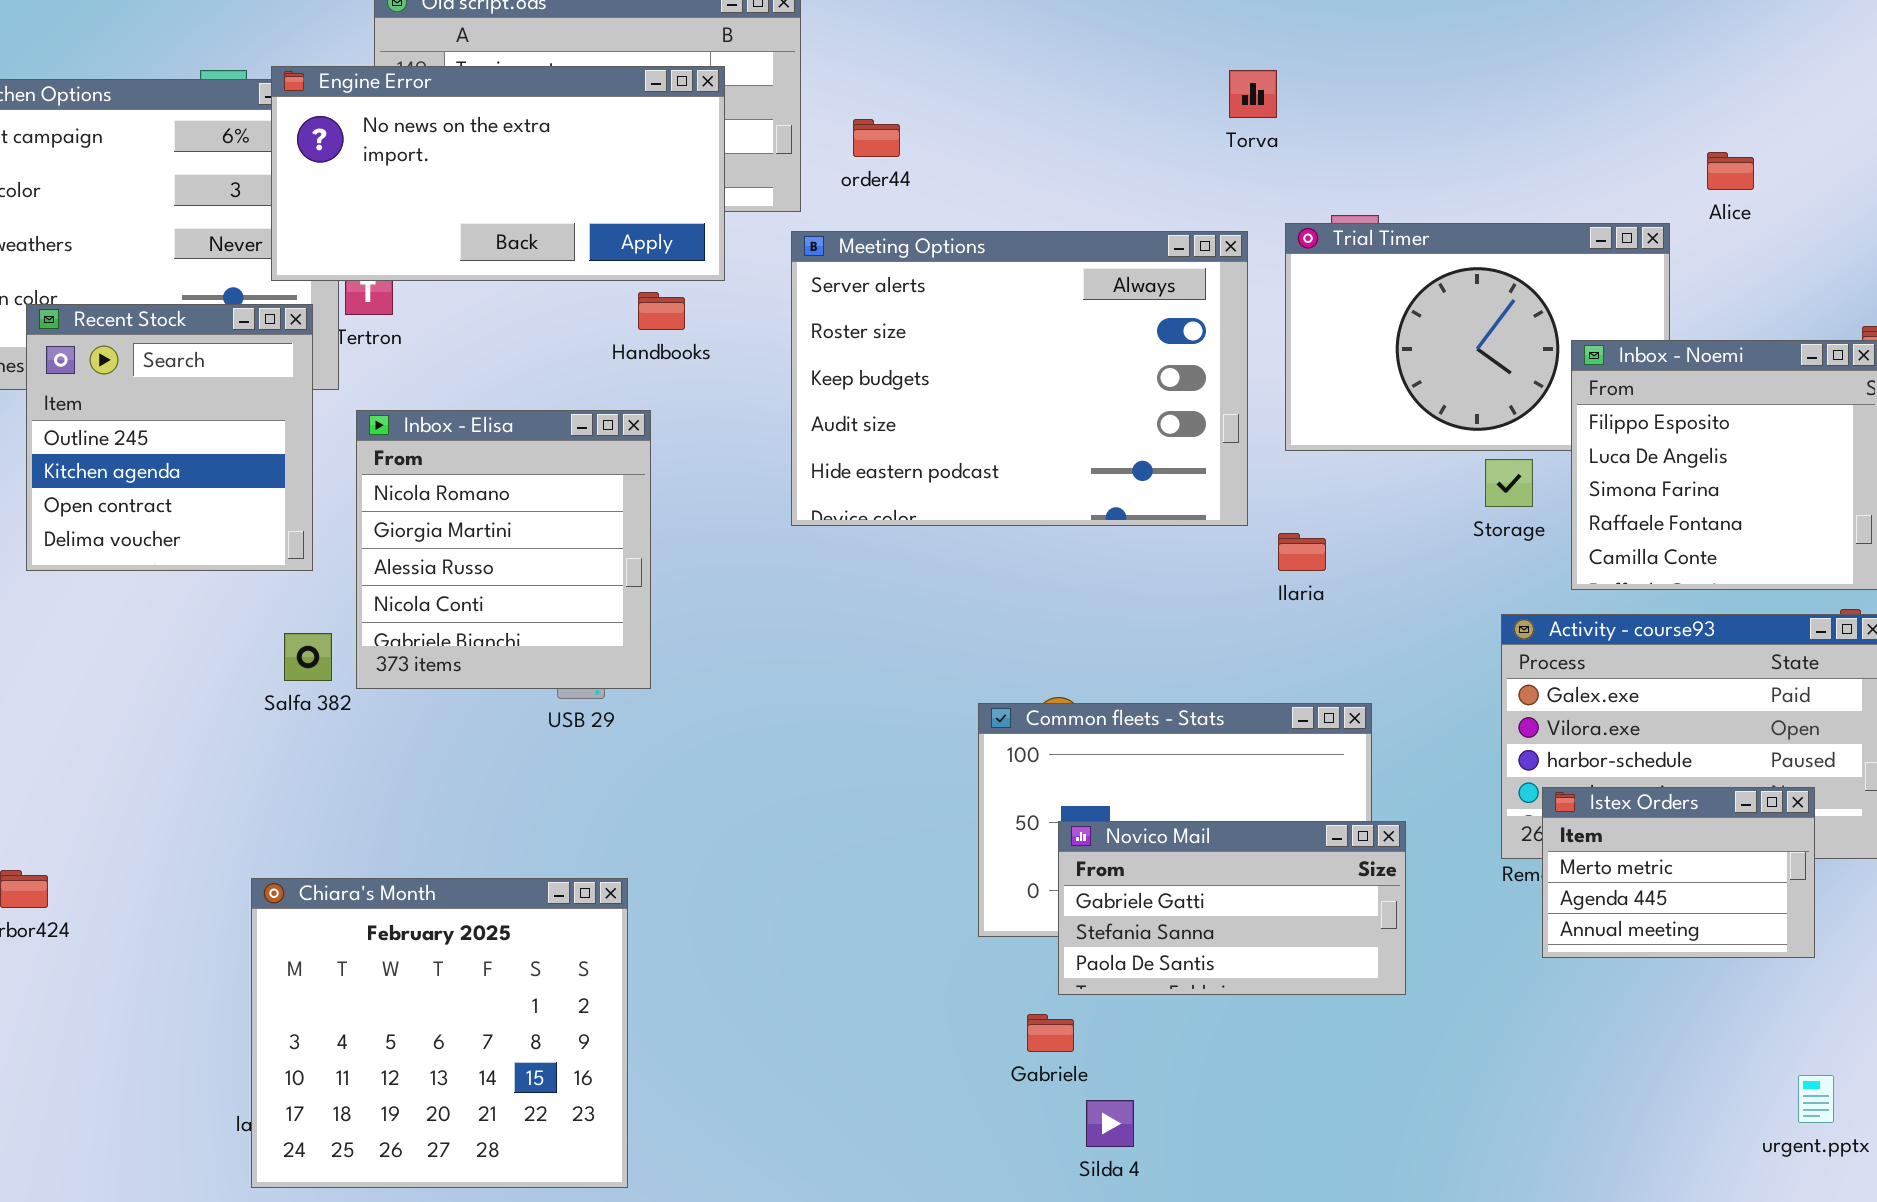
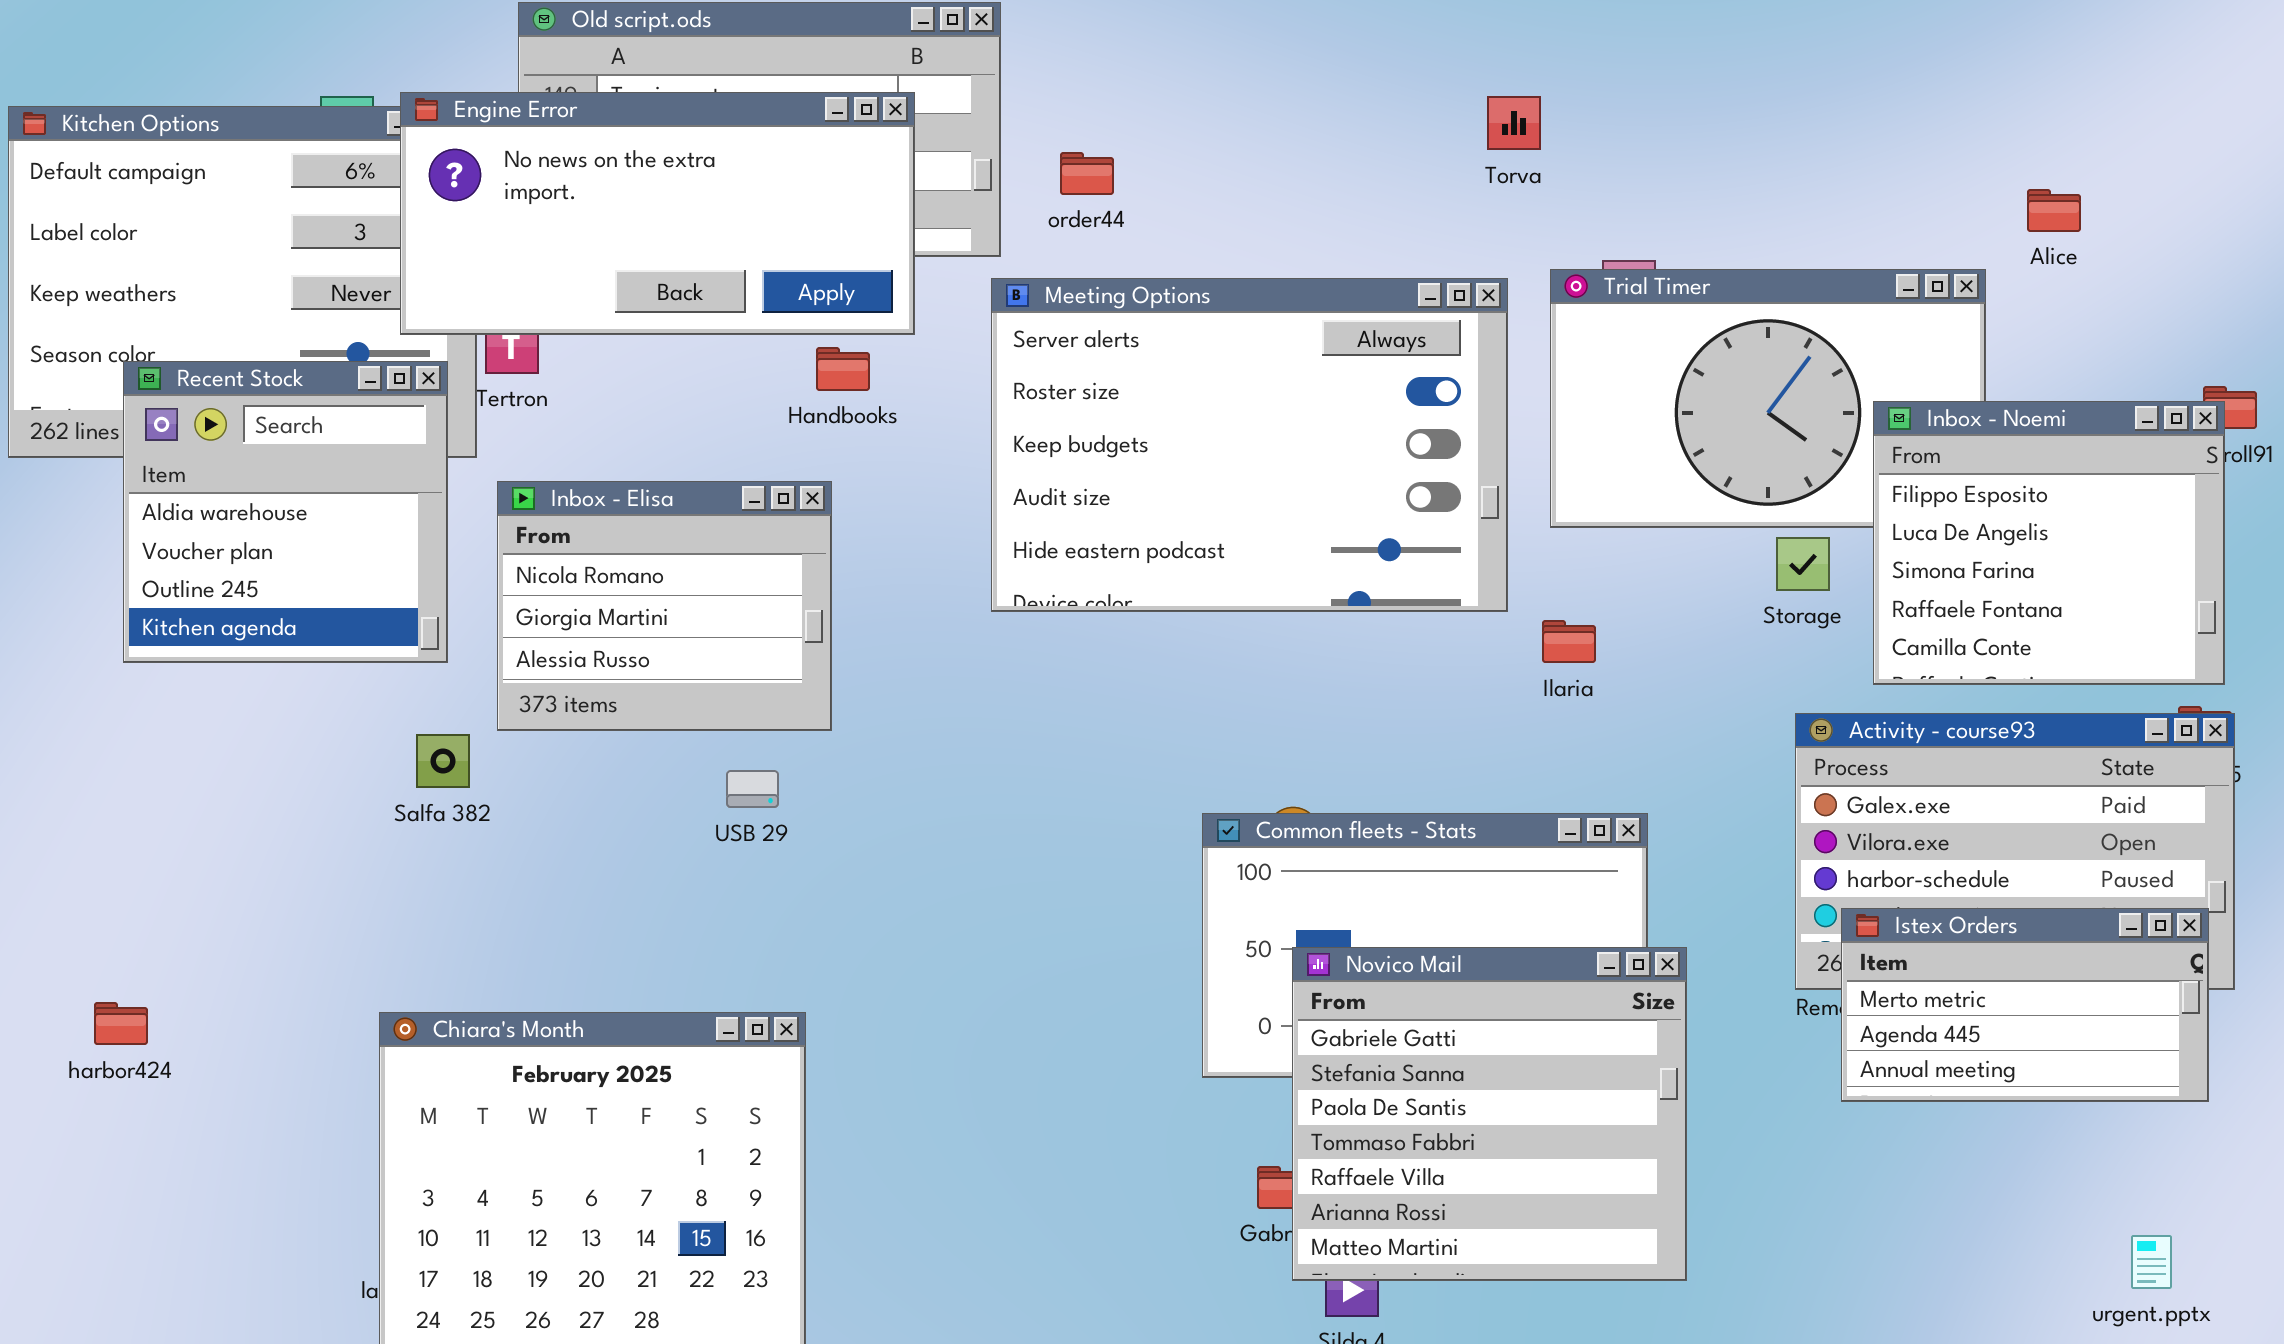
Recent Stock: [26,304,313,571] -> [123,361,448,663], scrolled up 2 rows
Inbox - Elisa: [356,410,651,689] -> [497,481,832,731], resized
Istex Orders: [1542,787,1815,958] -> [1841,908,2209,1102], resized
Novico Mail: [1058,821,1406,995] -> [1292,947,1687,1281], resized

